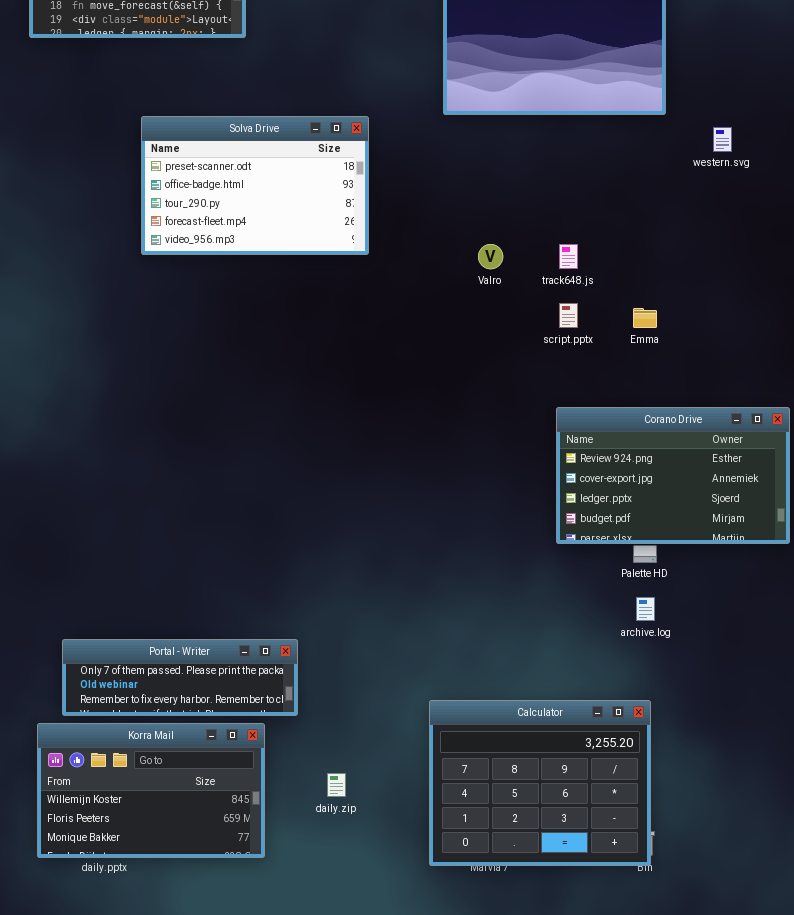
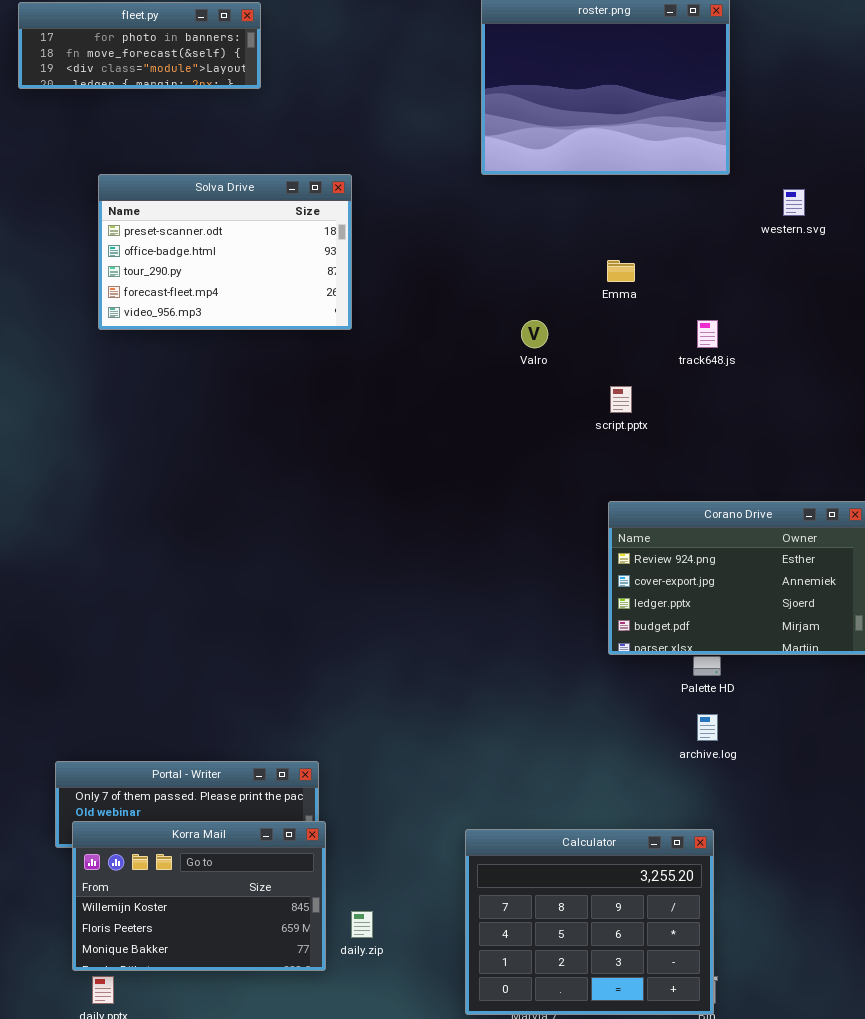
Solva Drive: [141,116,369,255] -> [98,174,352,330], moved
track648.js: [559,244,578,269] -> [697,320,718,348], moved
Emma: [633,308,657,328] -> [607,260,635,282], moved
Korra Mail: [37,723,265,858] -> [72,821,326,971], moved

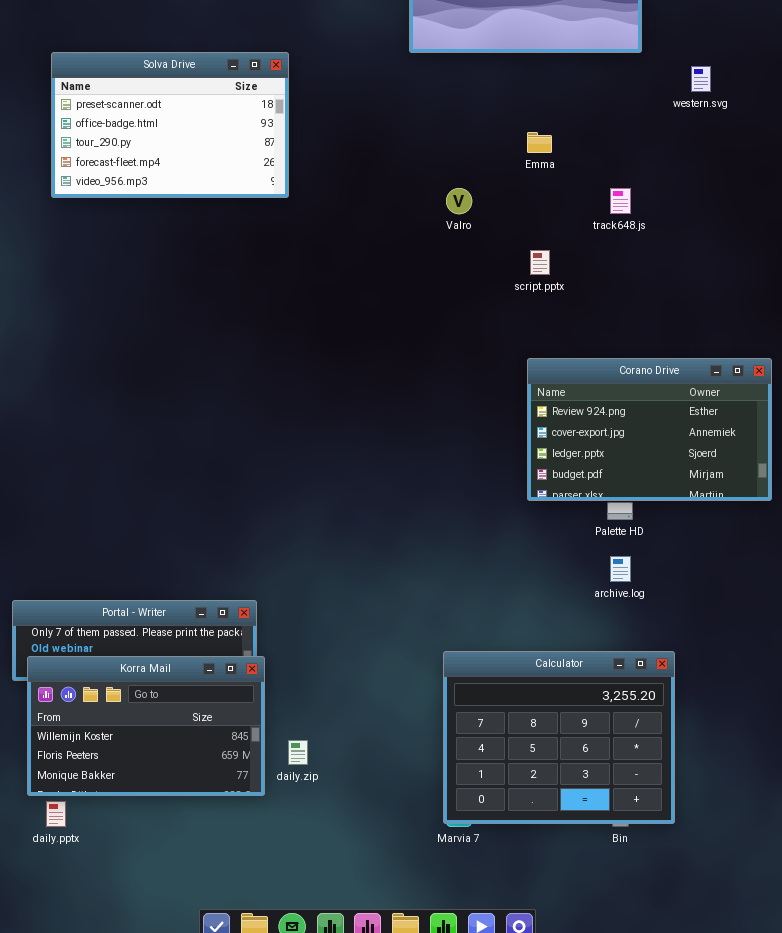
Calculator: [465,829,714,1015] -> [443,651,675,824], moved

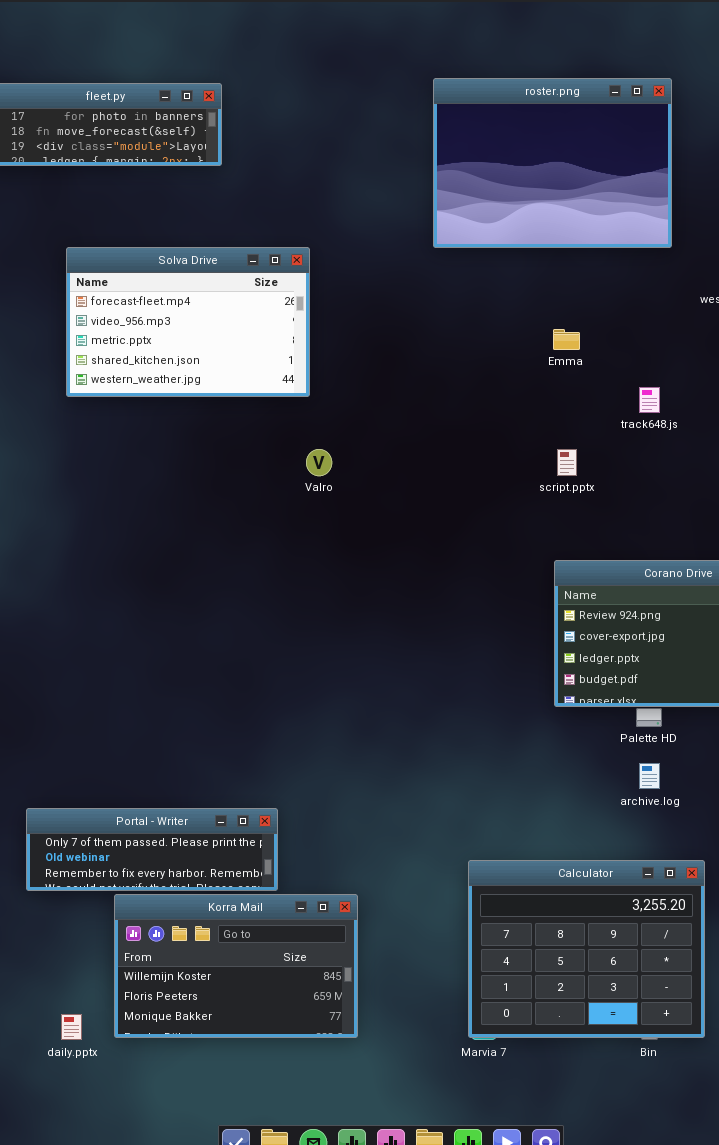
Solva Drive: [51,52,289,198] -> [66,247,310,397], scrolled down 3 rows
Valro: [446,188,472,214] -> [306,449,332,476], moved
Korra Mail: [27,656,265,796] -> [114,894,358,1038], moved

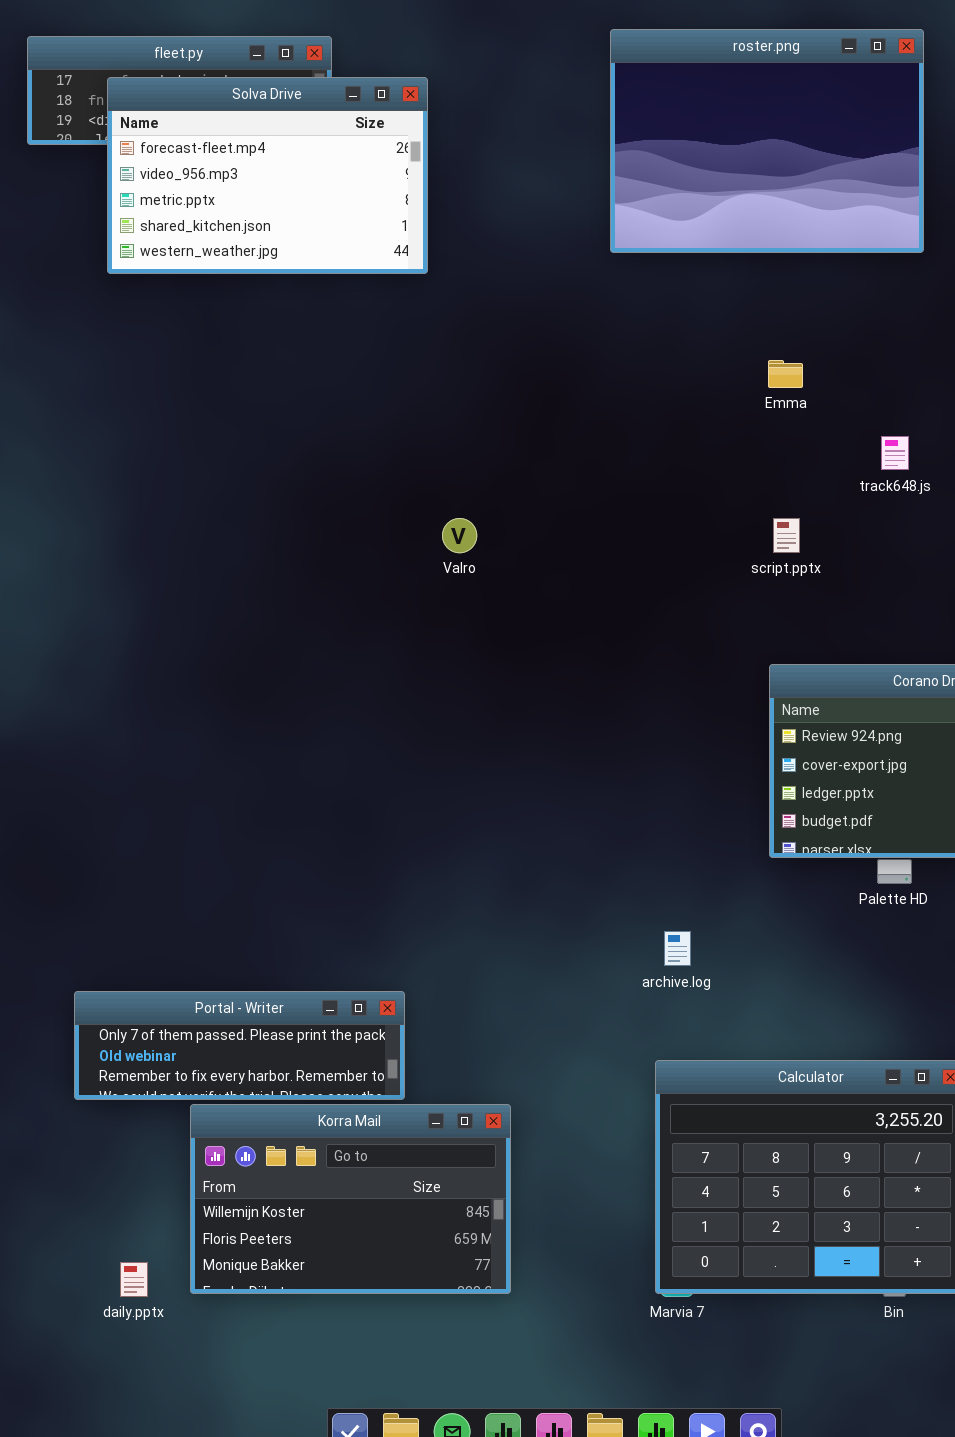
Solva Drive: [66,247,310,397] -> [107,77,428,274], moved
archive.log: [639,763,660,789] -> [664,931,691,966], moved

